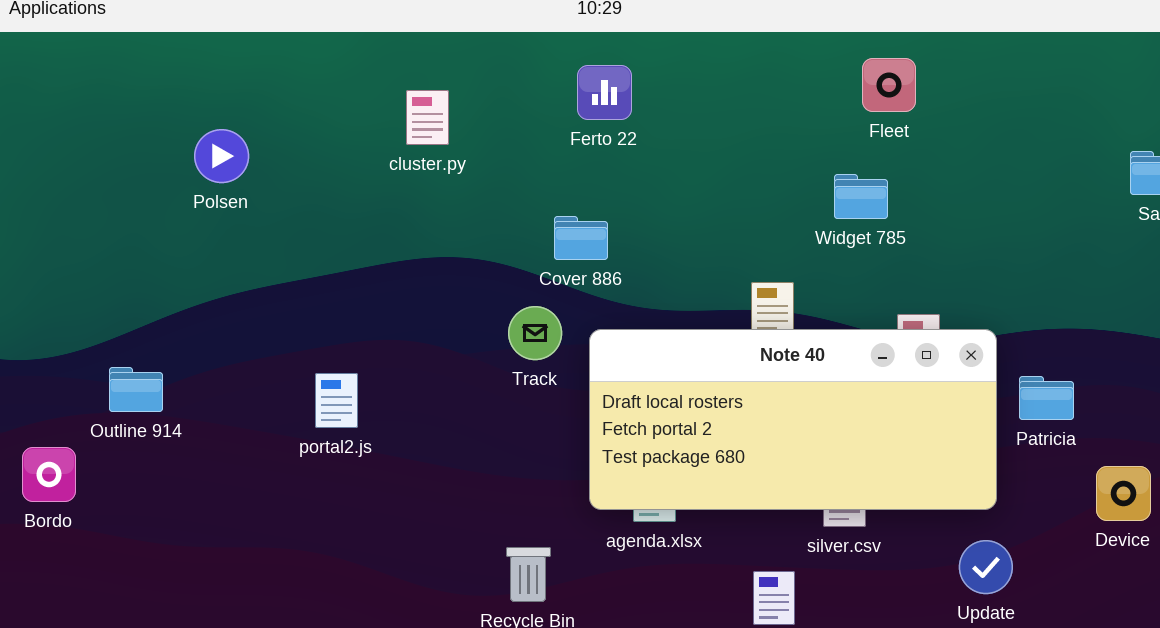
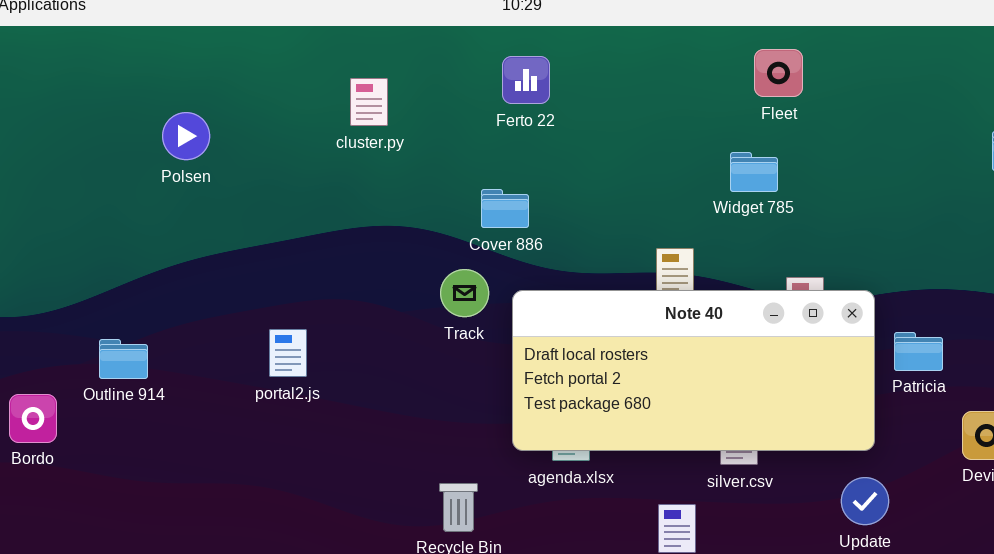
Outline 914: [109,367,163,412] -> [99,339,148,379], moved

